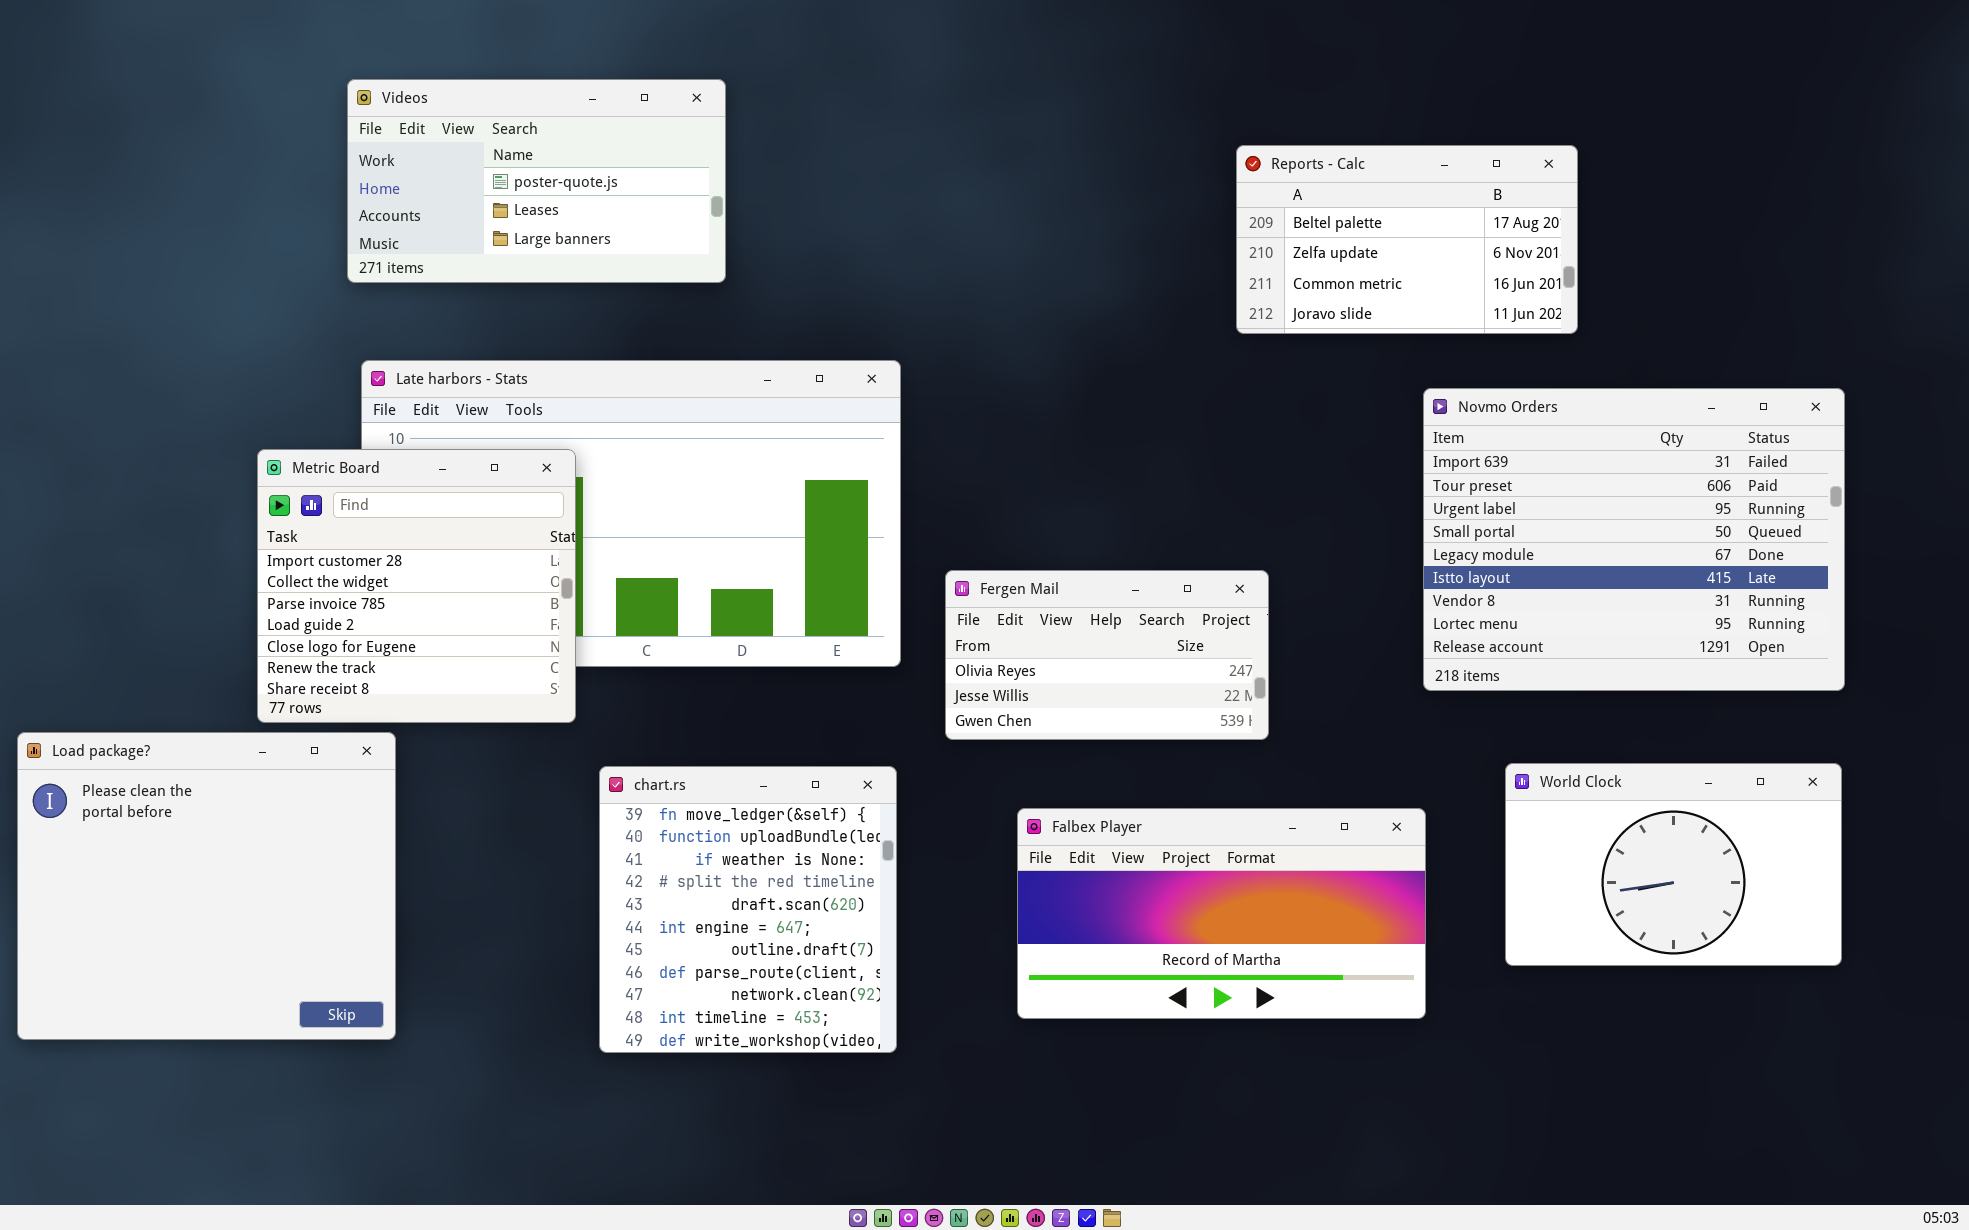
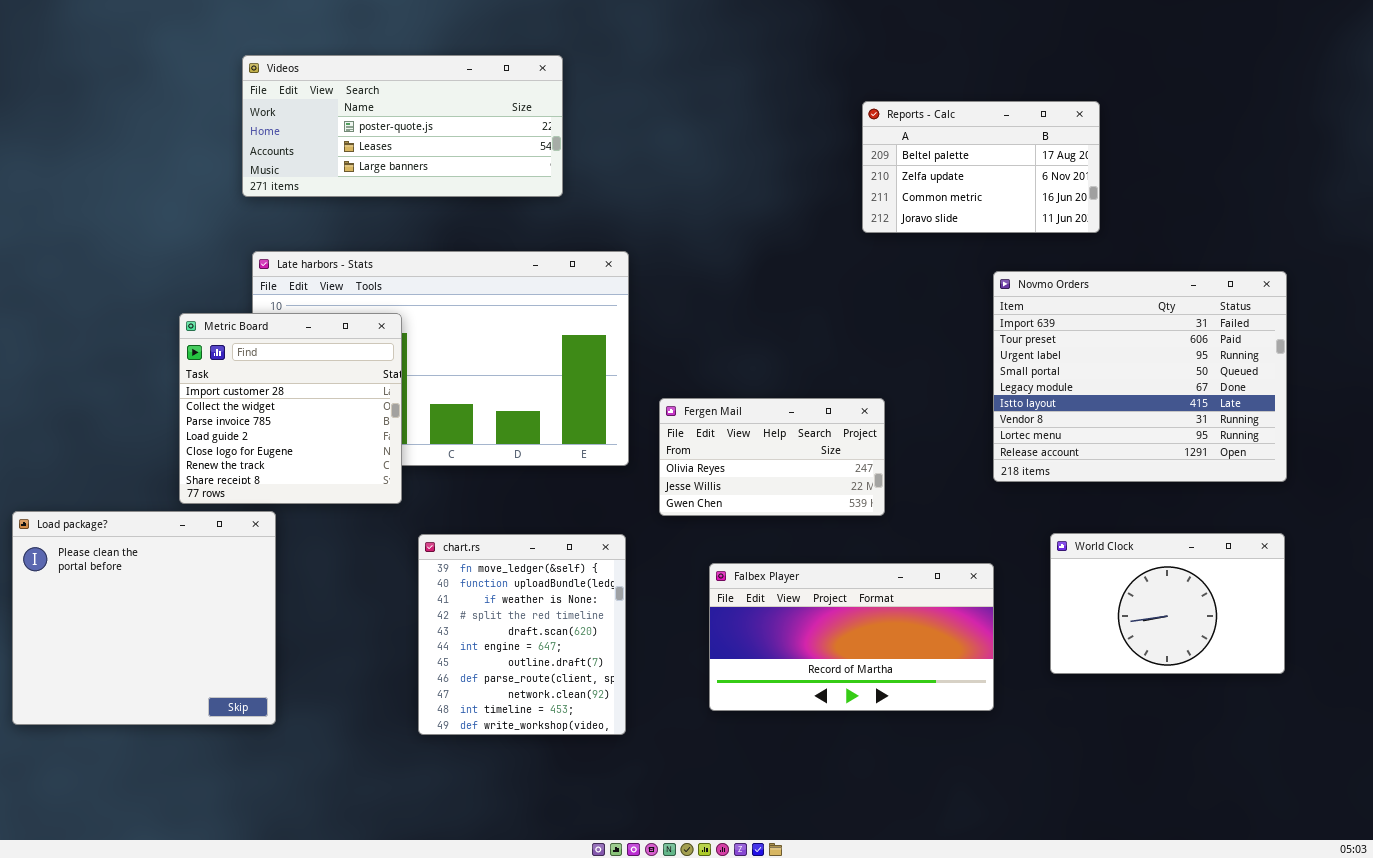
Videos: [347,79,726,283] -> [242,55,563,197], resized

